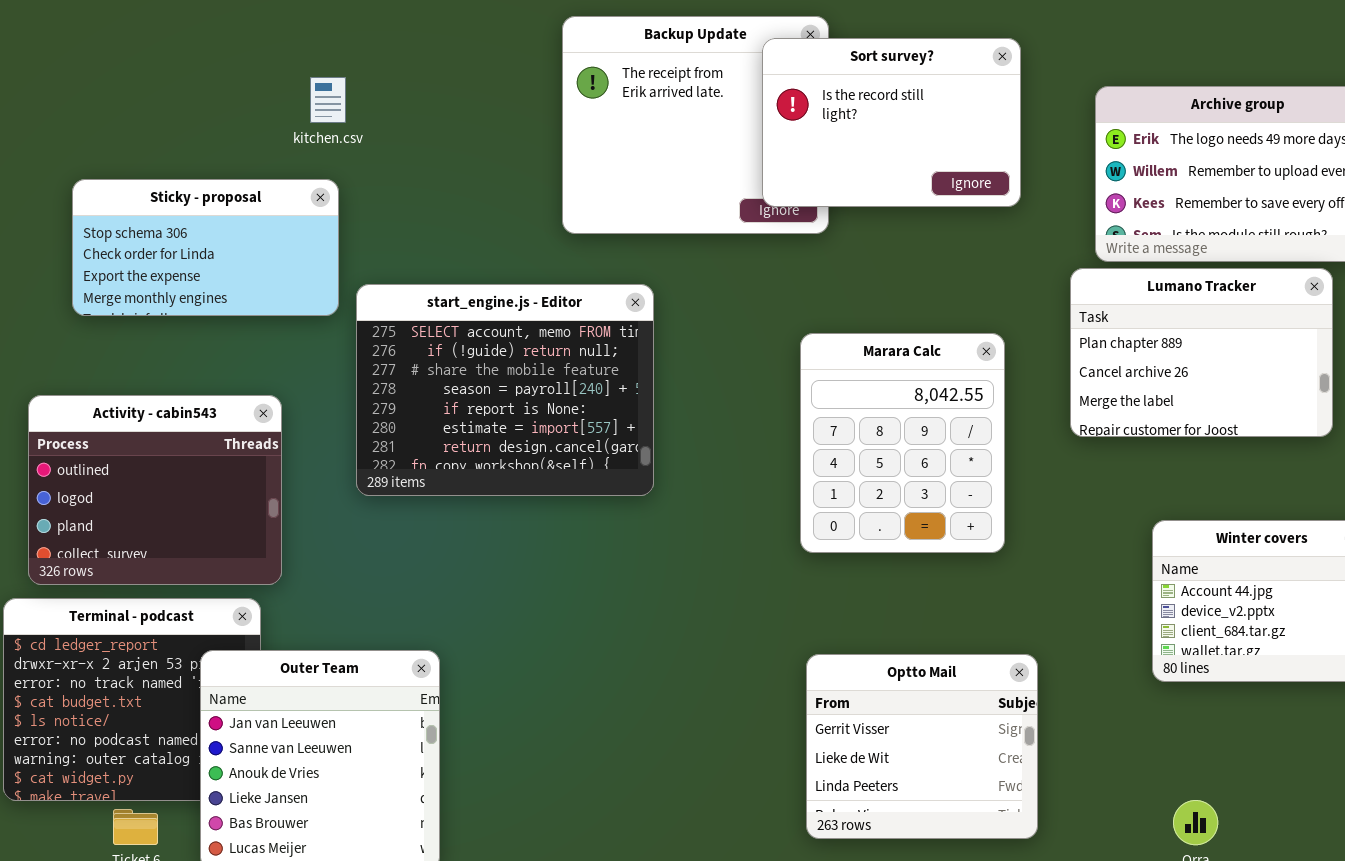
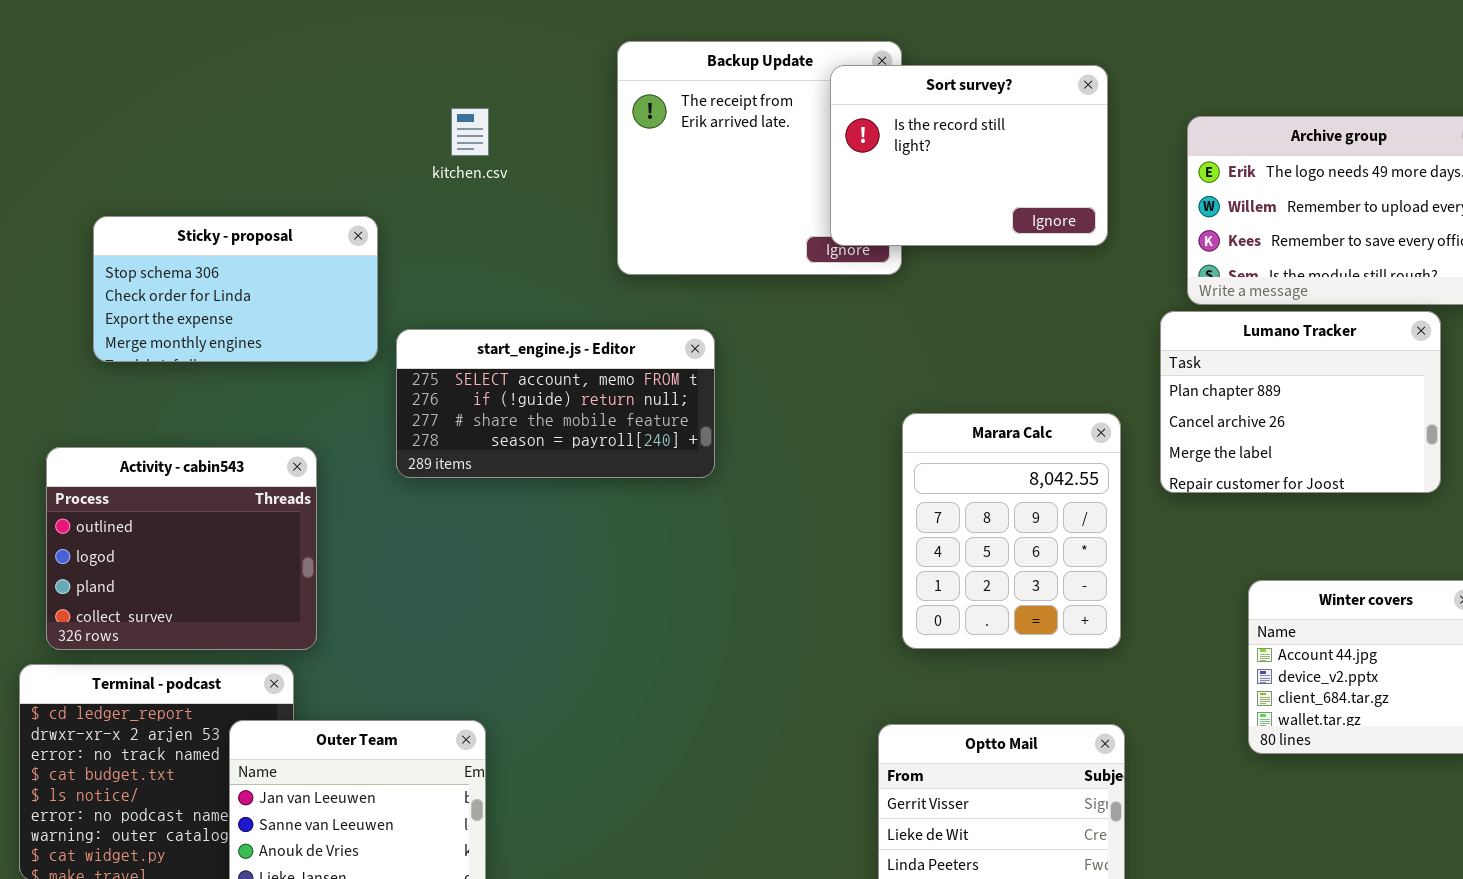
kitchen.csv: [310,77,346,123] -> [451,108,489,156], moved
start_engine.js - Editor: [356,284,654,496] -> [396,329,715,478], resized
Marara Calc: [800,333,1005,553] -> [902,413,1121,649], moved

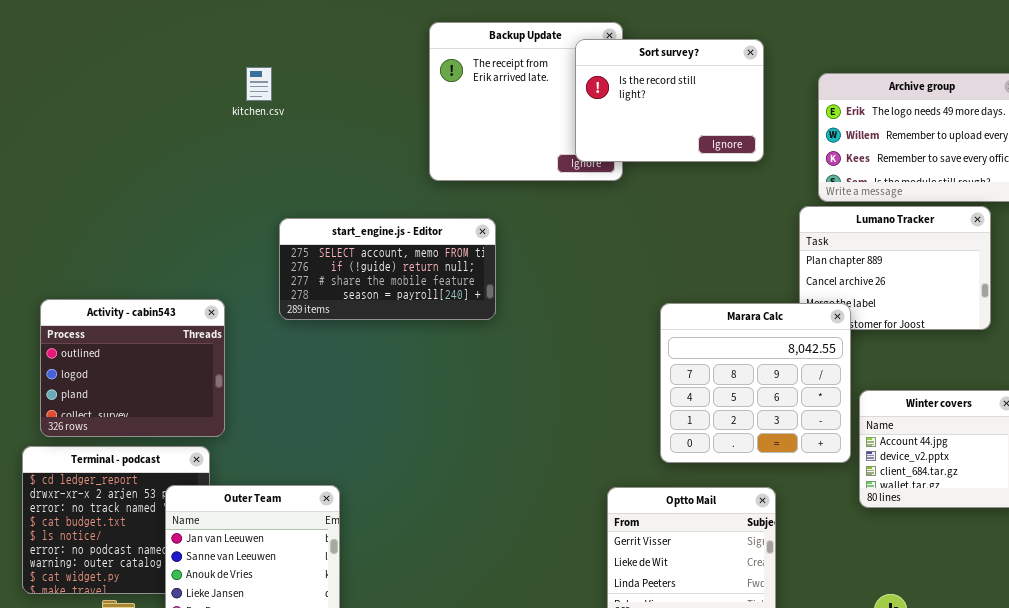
kitchen.csv: [451,108,489,156] -> [246,67,272,101], moved
Sticky - proposal: [93,216,378,362] -> none, closed
Marara Calc: [902,413,1121,649] -> [660,303,851,463], moved, resized

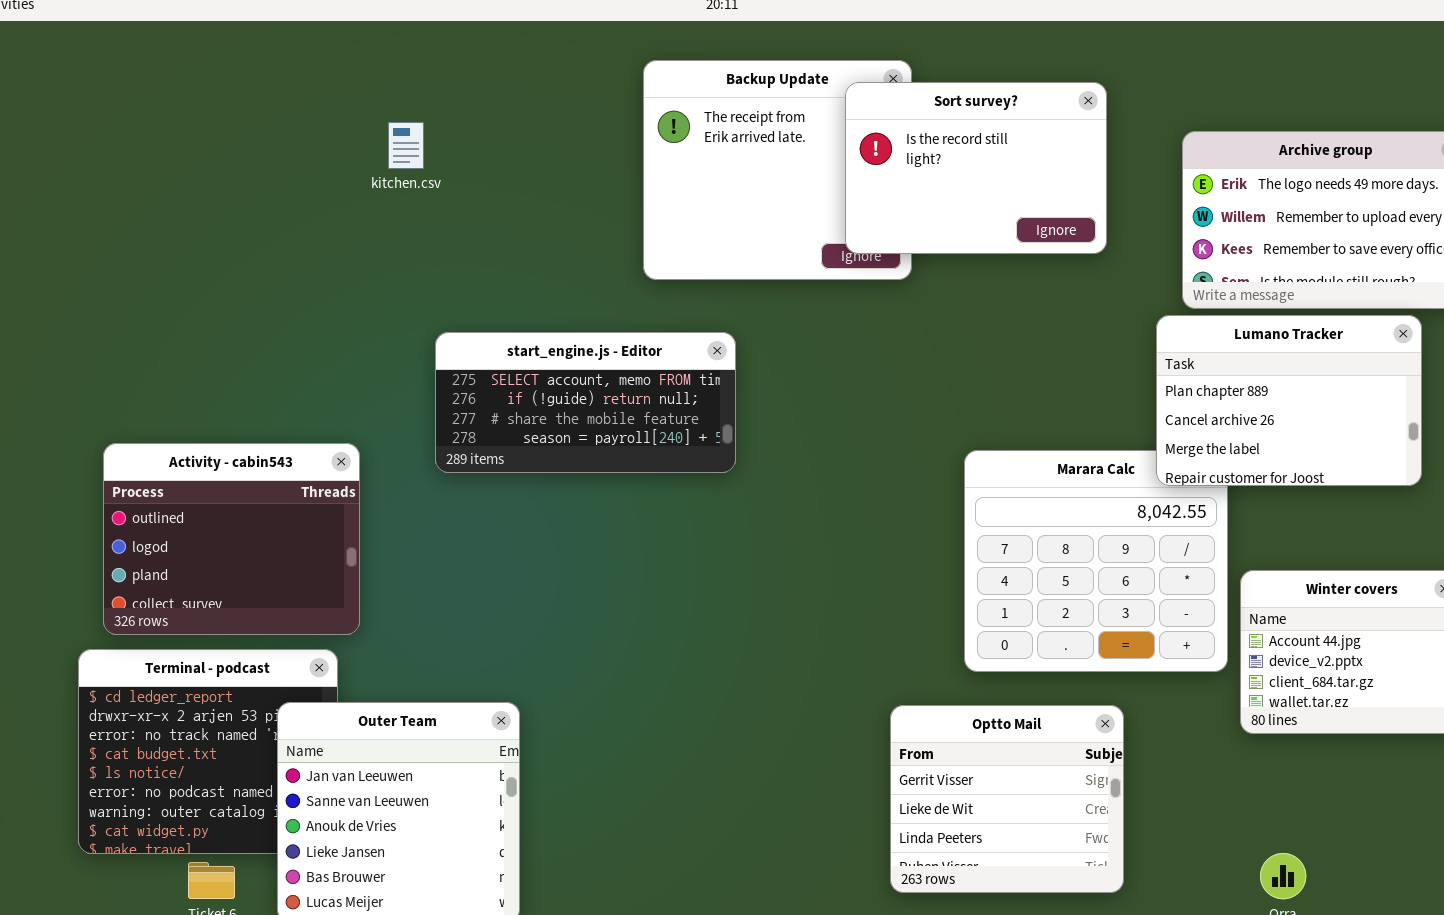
Lumano Tracker: [799,206,991,330] -> [1156,315,1422,486], raised

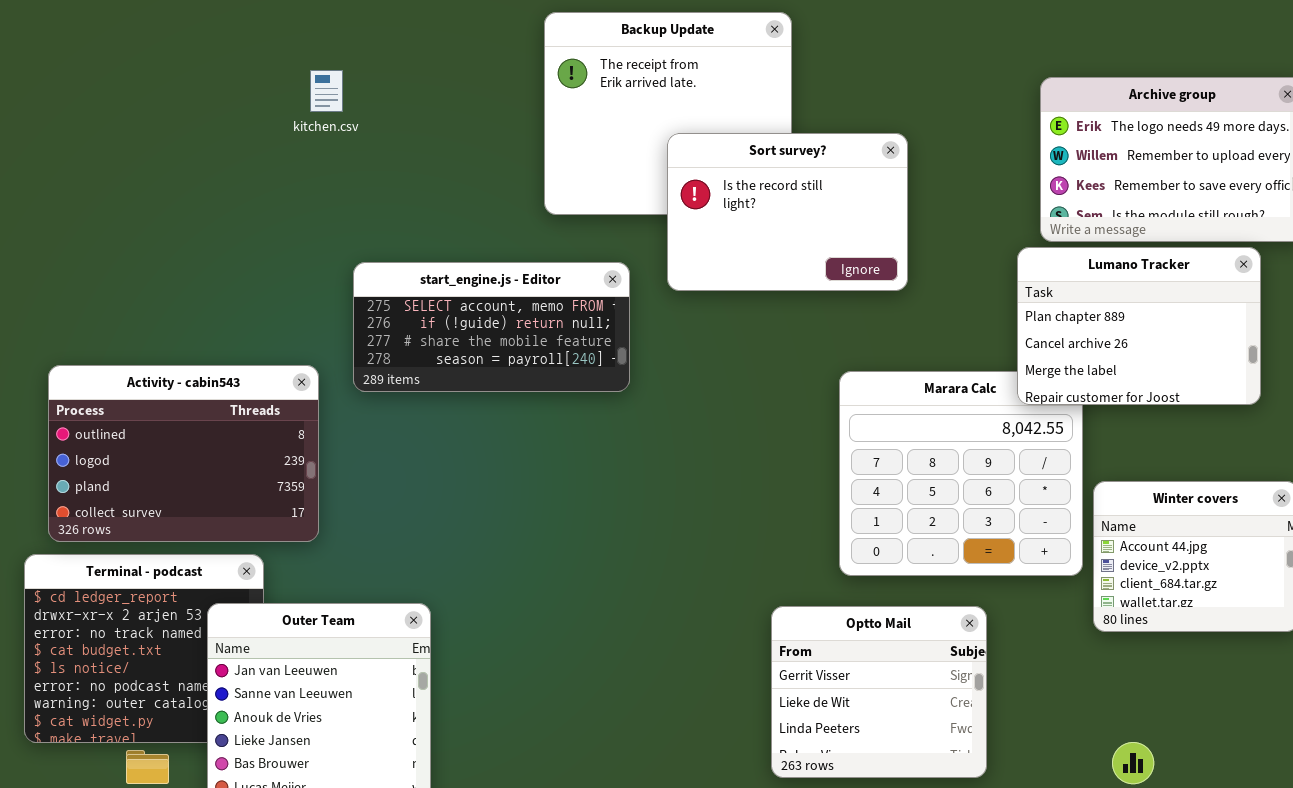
Sort survey?: [845,82,1107,254] -> [667,133,908,291], moved
Activity - cabin543: [103,443,360,635] -> [48,365,319,542], resized

